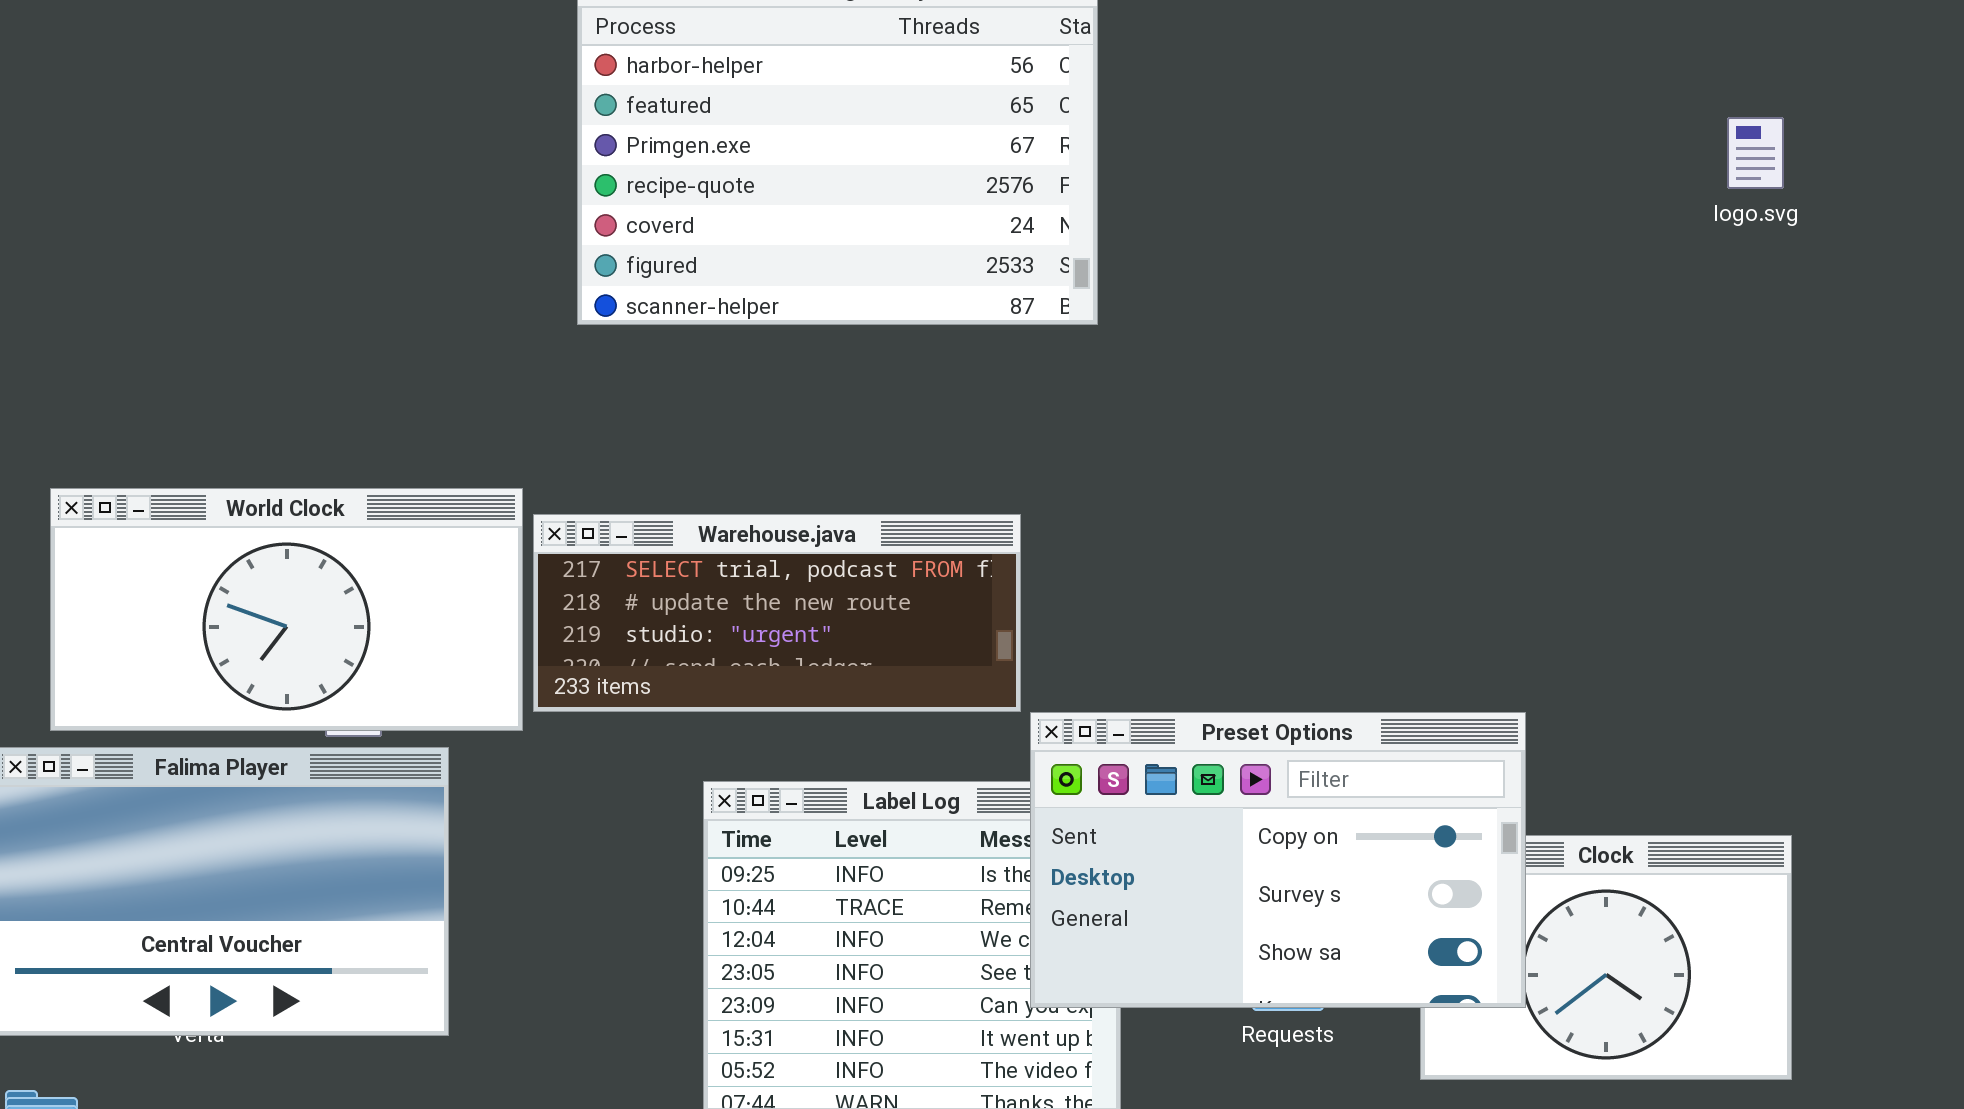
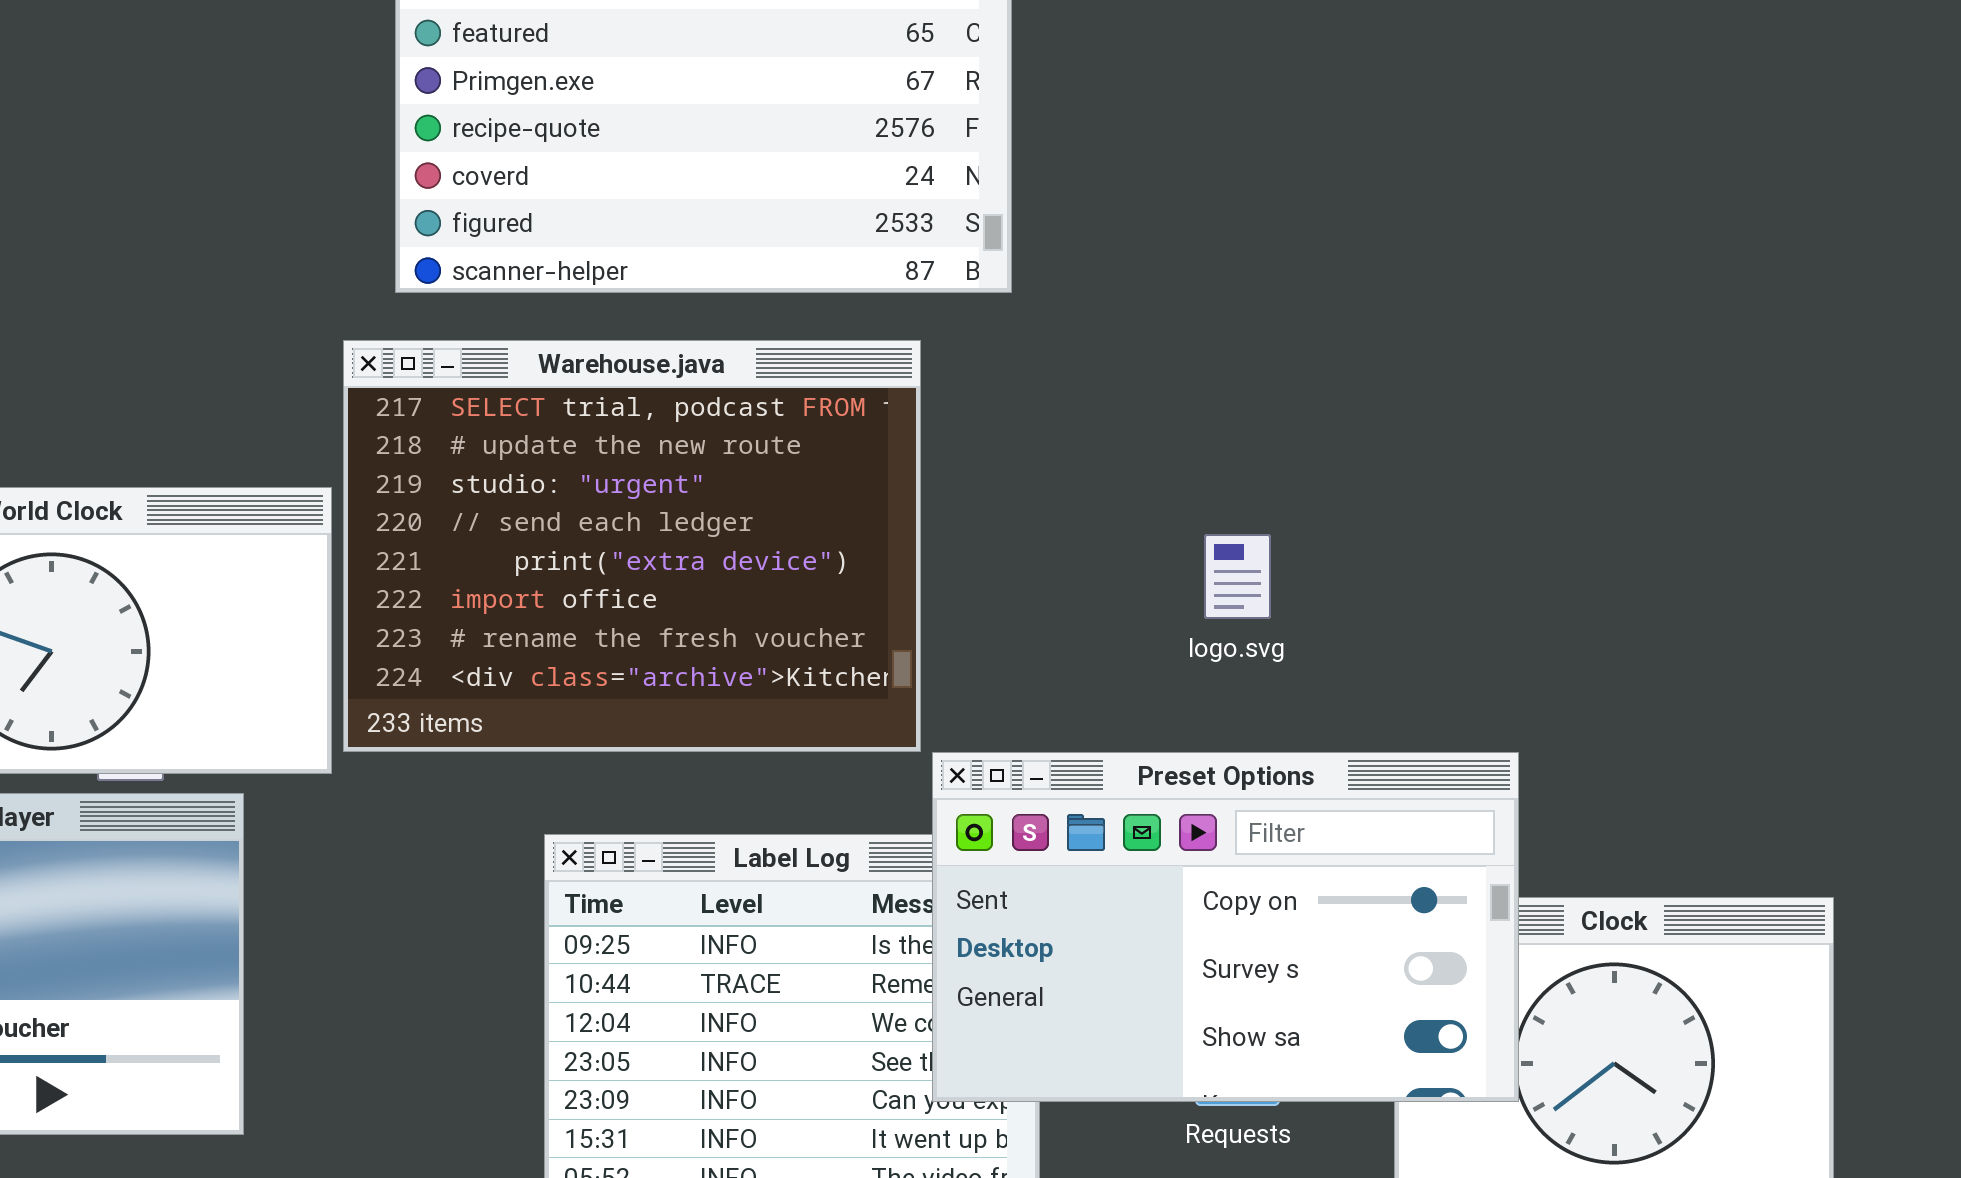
logo.svg: [1727,117,1784,189] -> [1204,534,1271,619], moved
Warehouse.java: [533,514,1021,712] -> [343,340,921,752], resized

